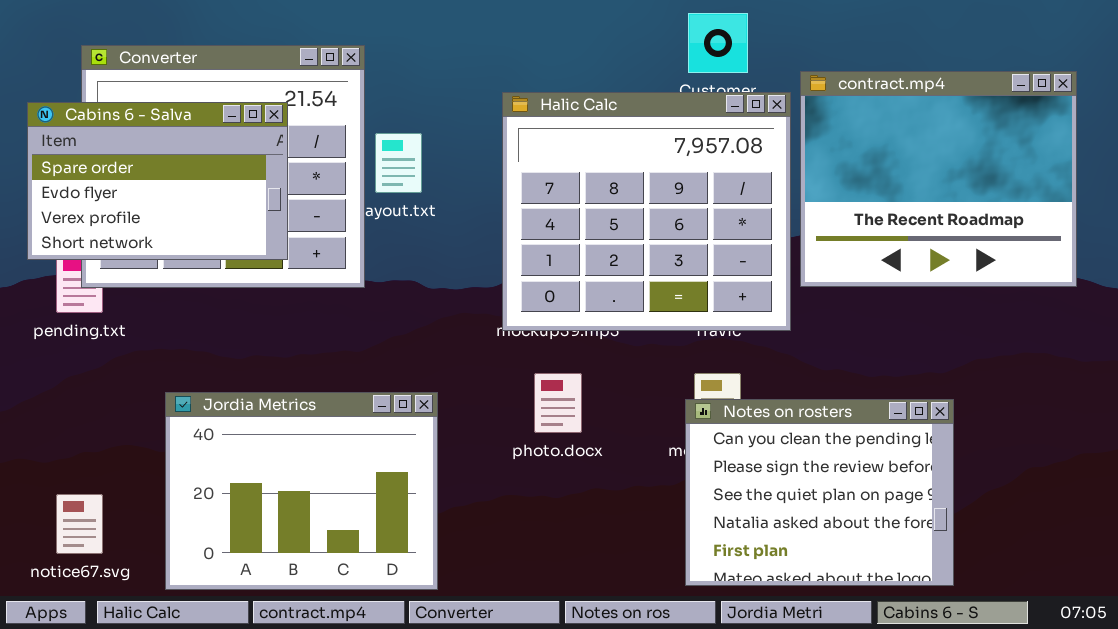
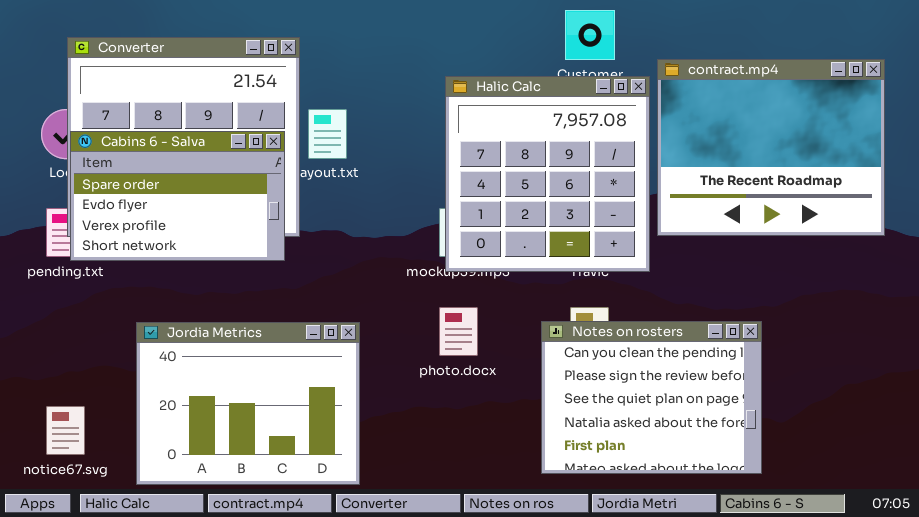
Halic Calc: [502,92,791,331] -> [445,76,650,272], resized
Cabins 6 - Salva: [27,102,288,260] -> [70,131,285,261], moved
Notes on rosters: [685,399,954,586] -> [541,321,762,474], moved

